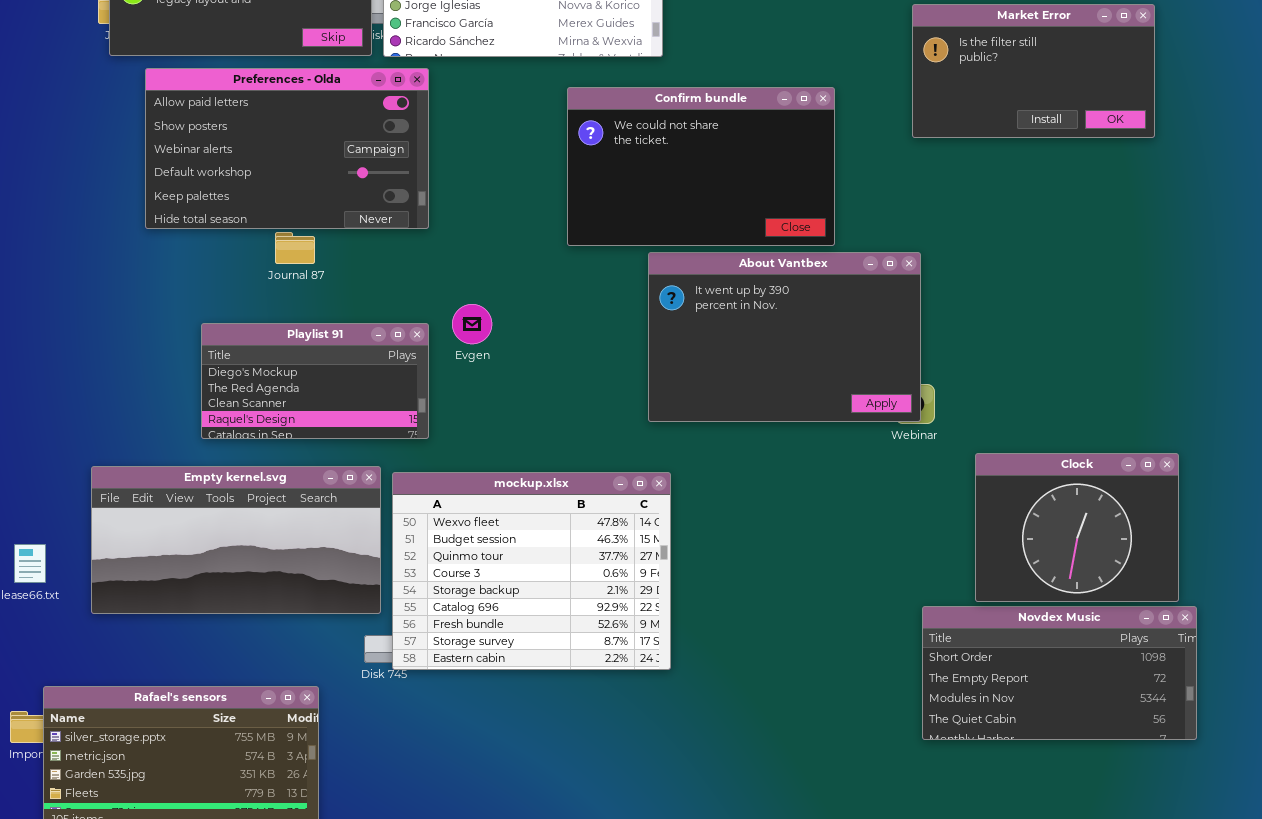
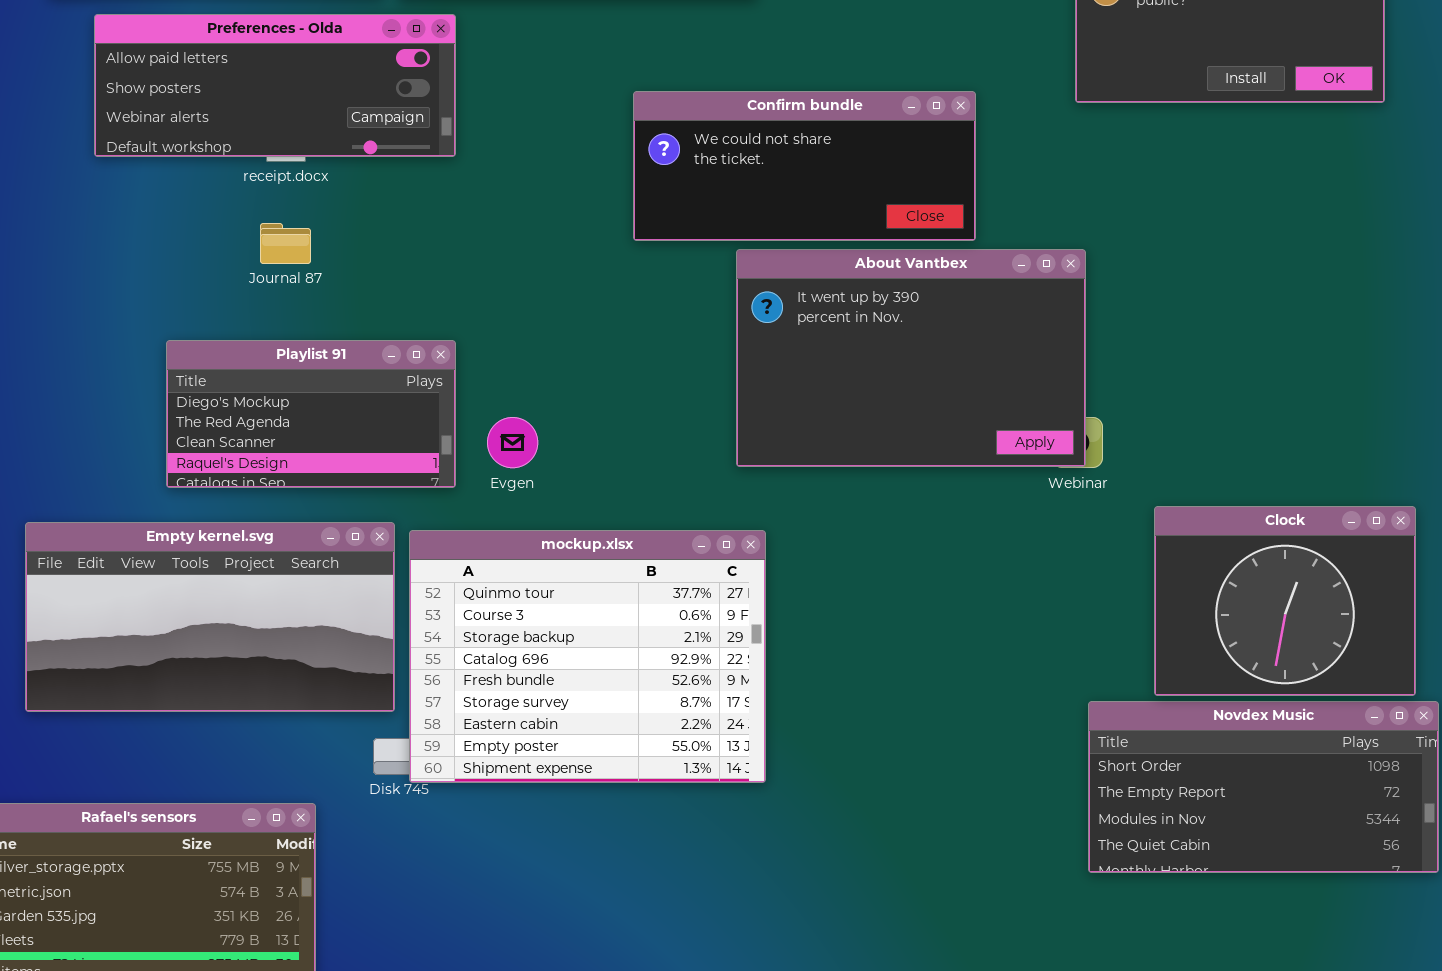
Preferences - Olda: [145,68,429,229] -> [94,14,456,157], resized
Confirm bundle: [567,87,835,246] -> [633,91,976,241], resized
Evgen: [452,304,492,344] -> [487,417,538,468], moved
mockup.xlsx: [392,472,671,670] -> [409,530,766,783], scrolled down 2 rows

